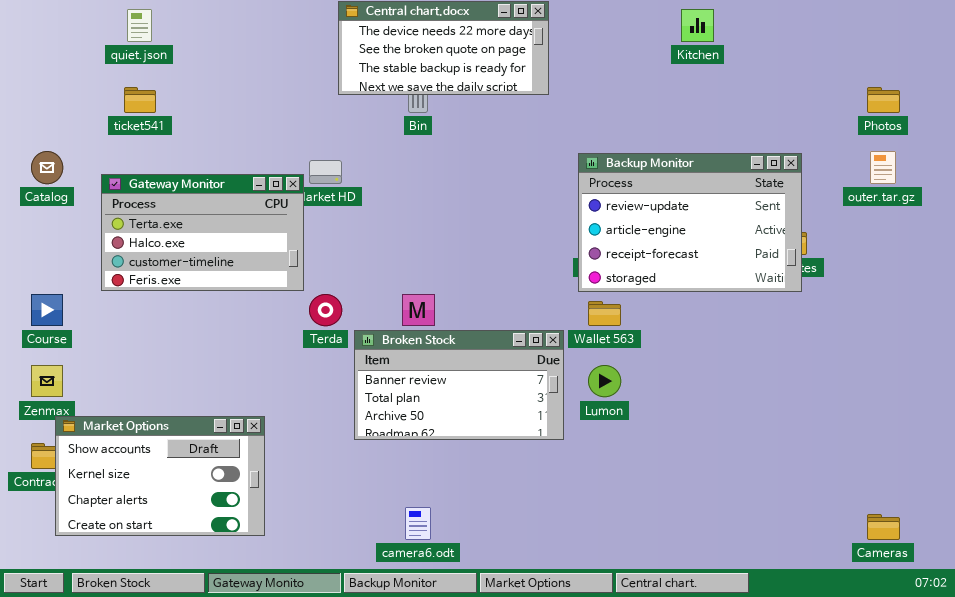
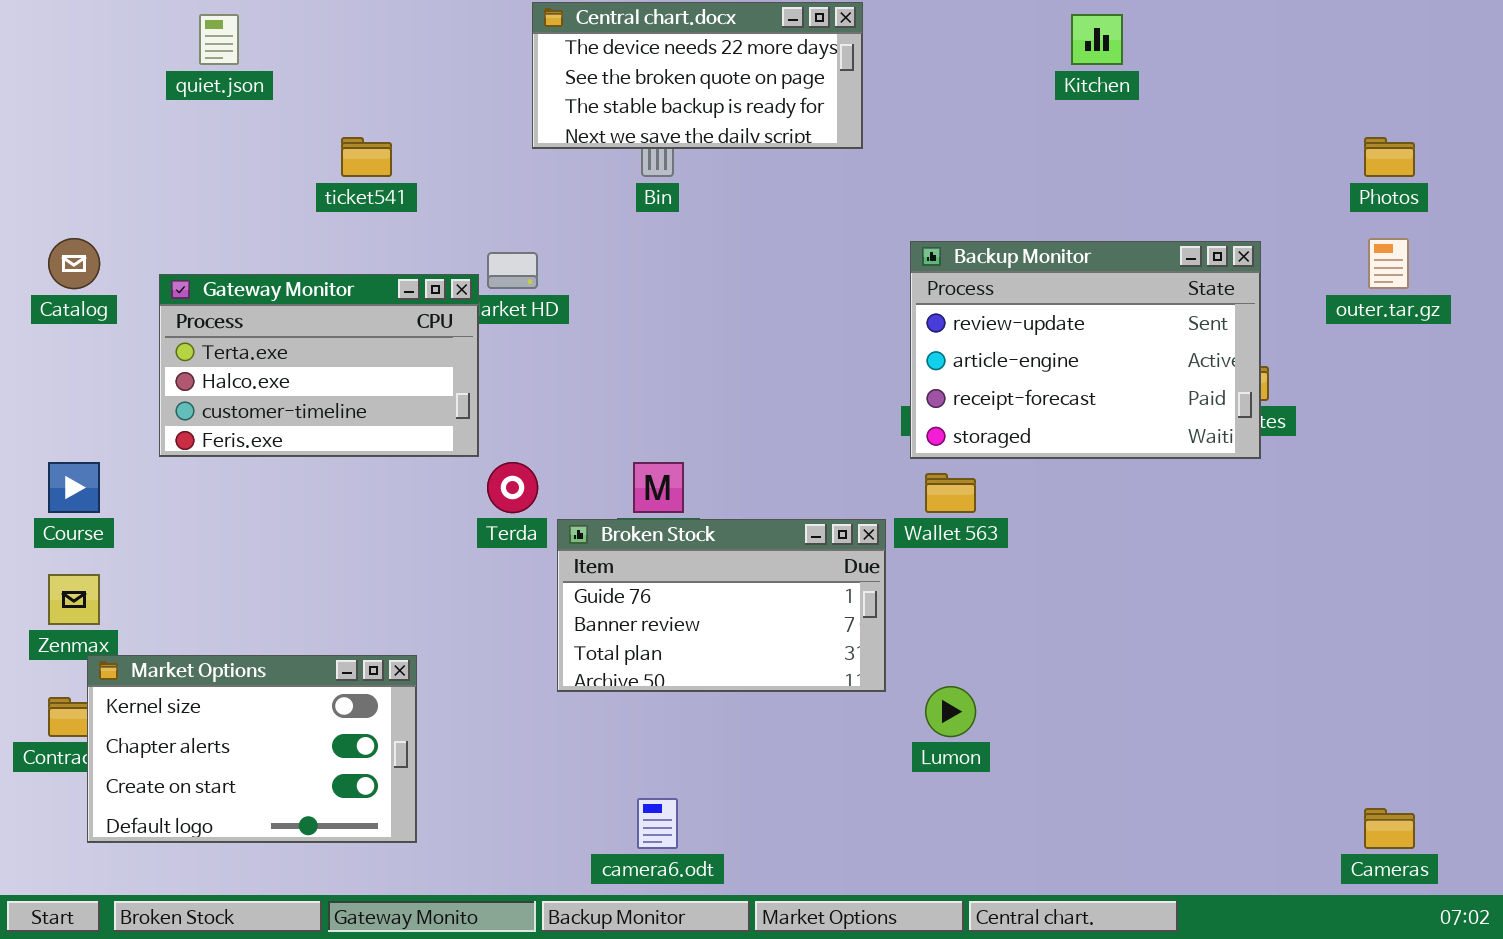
ticket541: [124,87,156,113] -> [341,137,392,177], moved
Broken Stock: [354,330,564,440] -> [557,519,886,692], scrolled up 1 row
Lumon: [588,365,621,397] -> [925,686,976,737], moved
Market Options: [55,416,265,536] -> [87,655,417,843], scrolled down 1 row

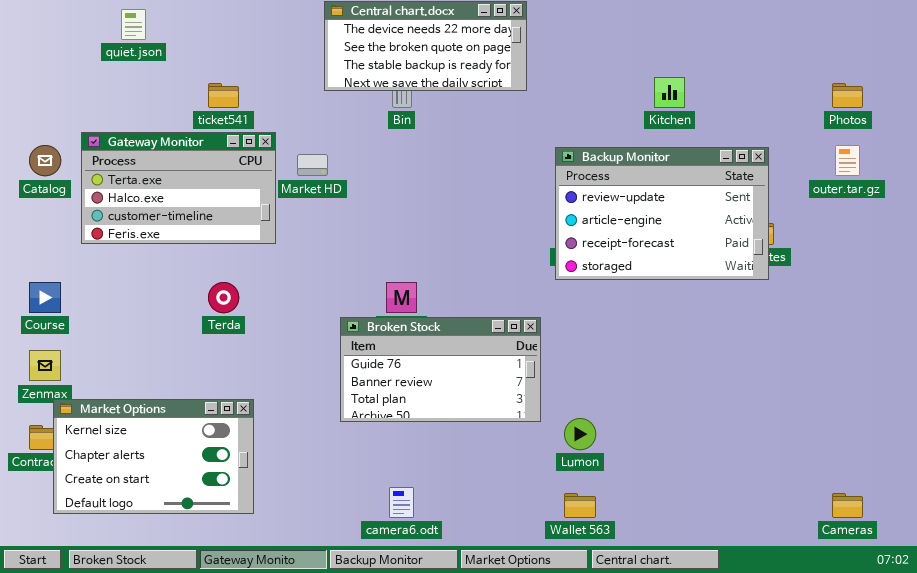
Kitchen: [1071,14,1123,65] -> [654,77,685,108], moved
Gateway Monitor: [159,274,479,457] -> [81,132,276,244], moved
Terda: [487,462,538,513] -> [208,282,239,313], moved
Wallet 563: [925,473,976,513] -> [564,493,596,518], moved

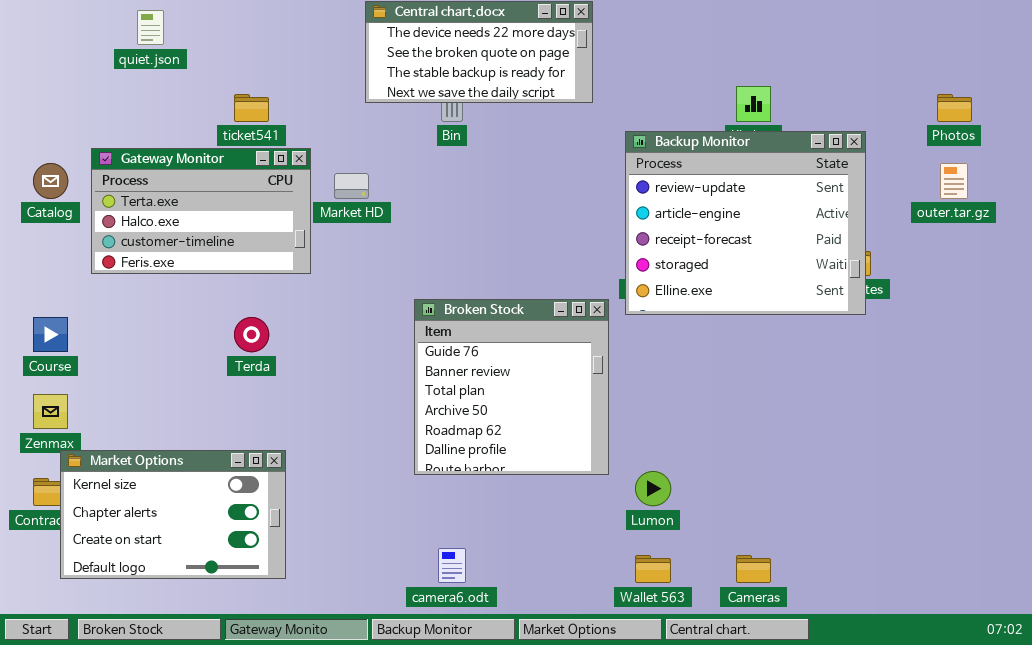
Backup Monitor: [555,147,769,280] -> [625,131,866,315], resized
Broken Stock: [340,317,541,422] -> [414,299,609,475], resized
Cameras: [832,493,863,518] -> [736,555,771,583], moved

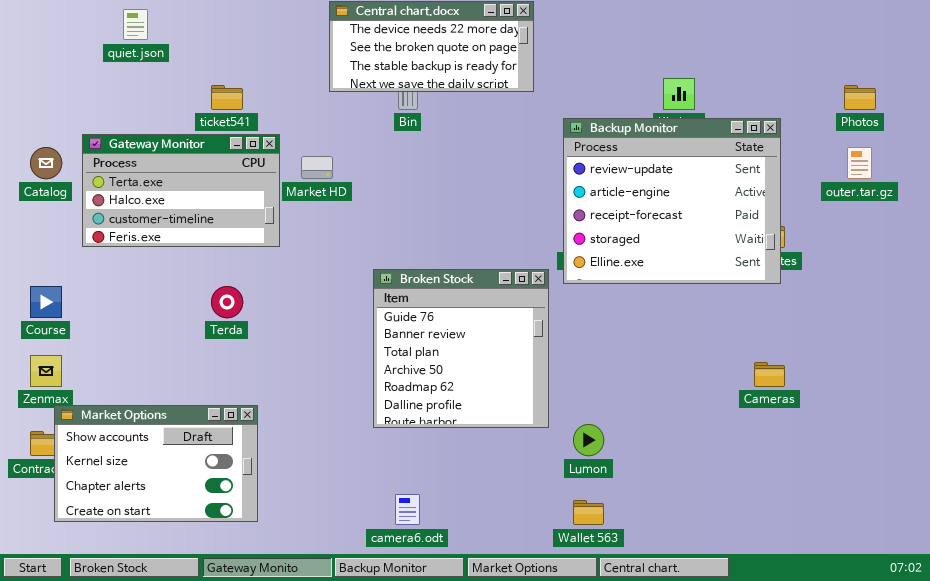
Market Options: [60,450,286,579] -> [54,405,258,522], scrolled up 1 row
Cameras: [736,555,771,583] -> [754,362,785,387], moved

